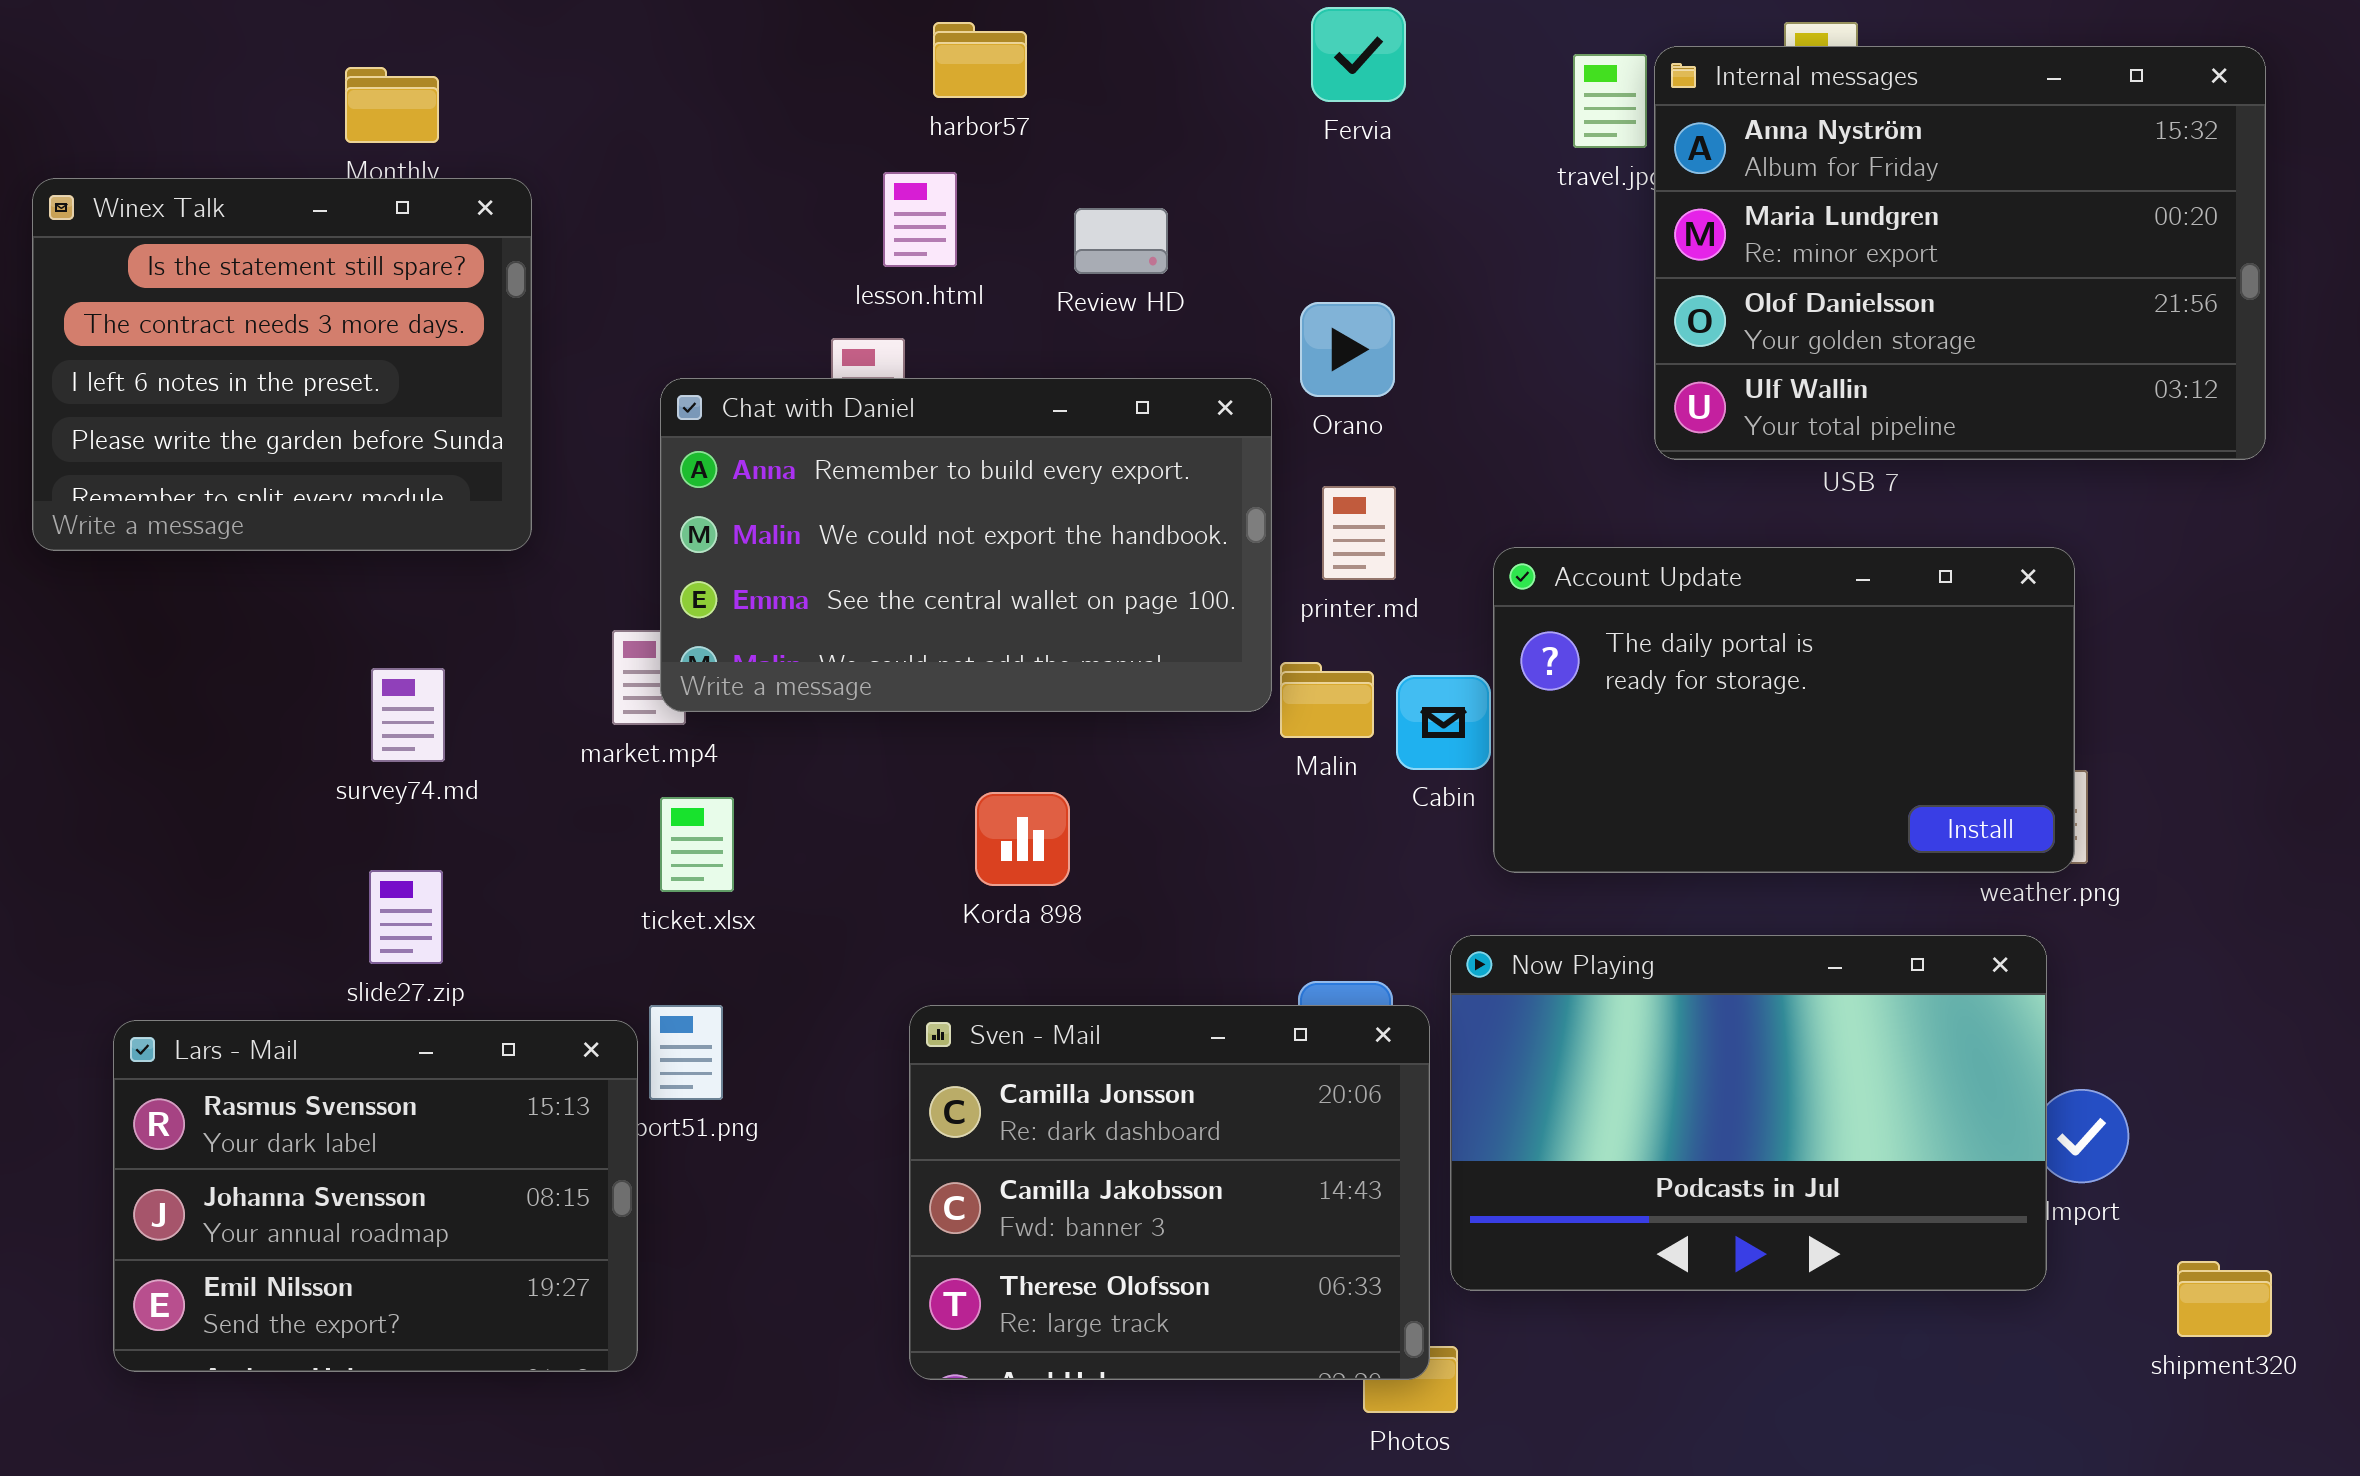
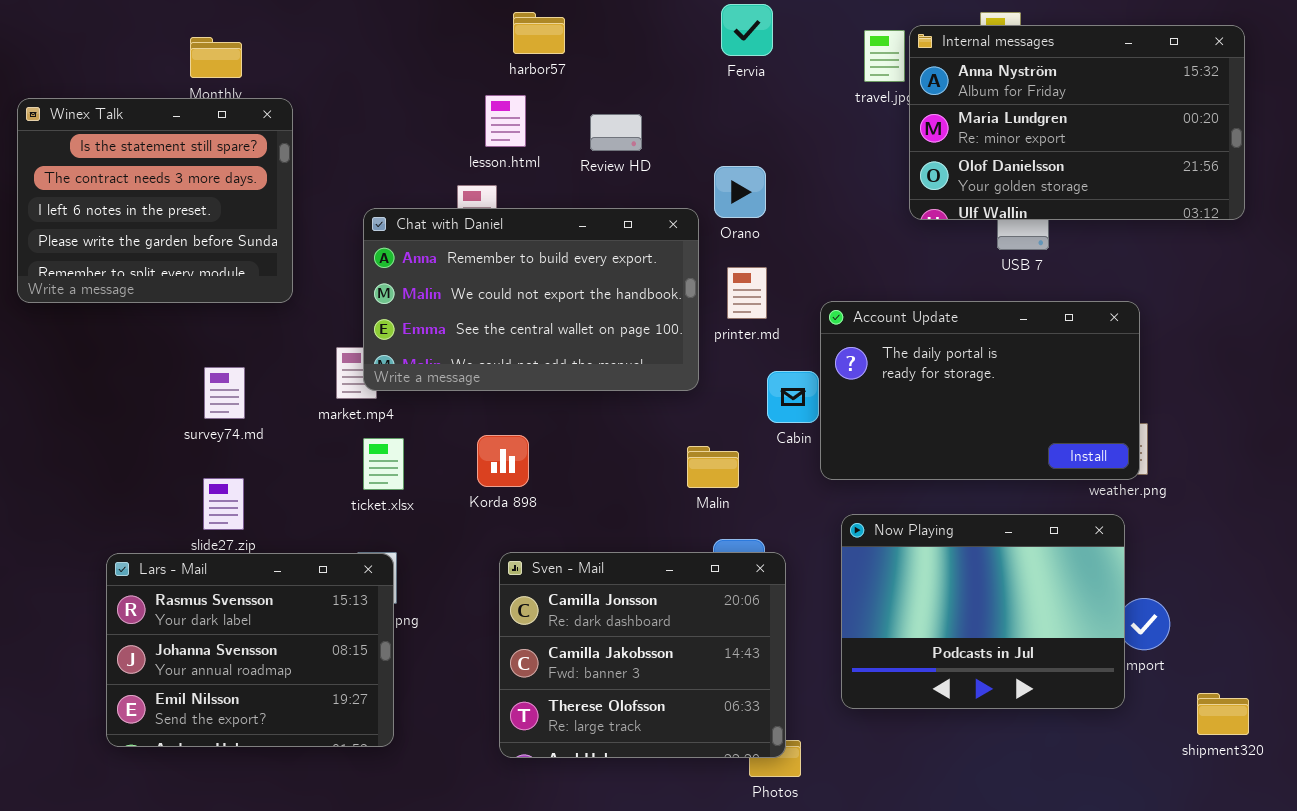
Internal messages: [1654,46,2266,460] -> [909,25,1245,220], resized
Malin: [1280,662,1374,738] -> [687,446,739,488], moved
Korda 898: [975,792,1070,886] -> [477,435,529,487], moved
Now Playing: [1450,935,2047,1291] -> [841,514,1125,709], resized
Lars - Mail: [113,1020,638,1372] -> [106,553,394,747], moved

